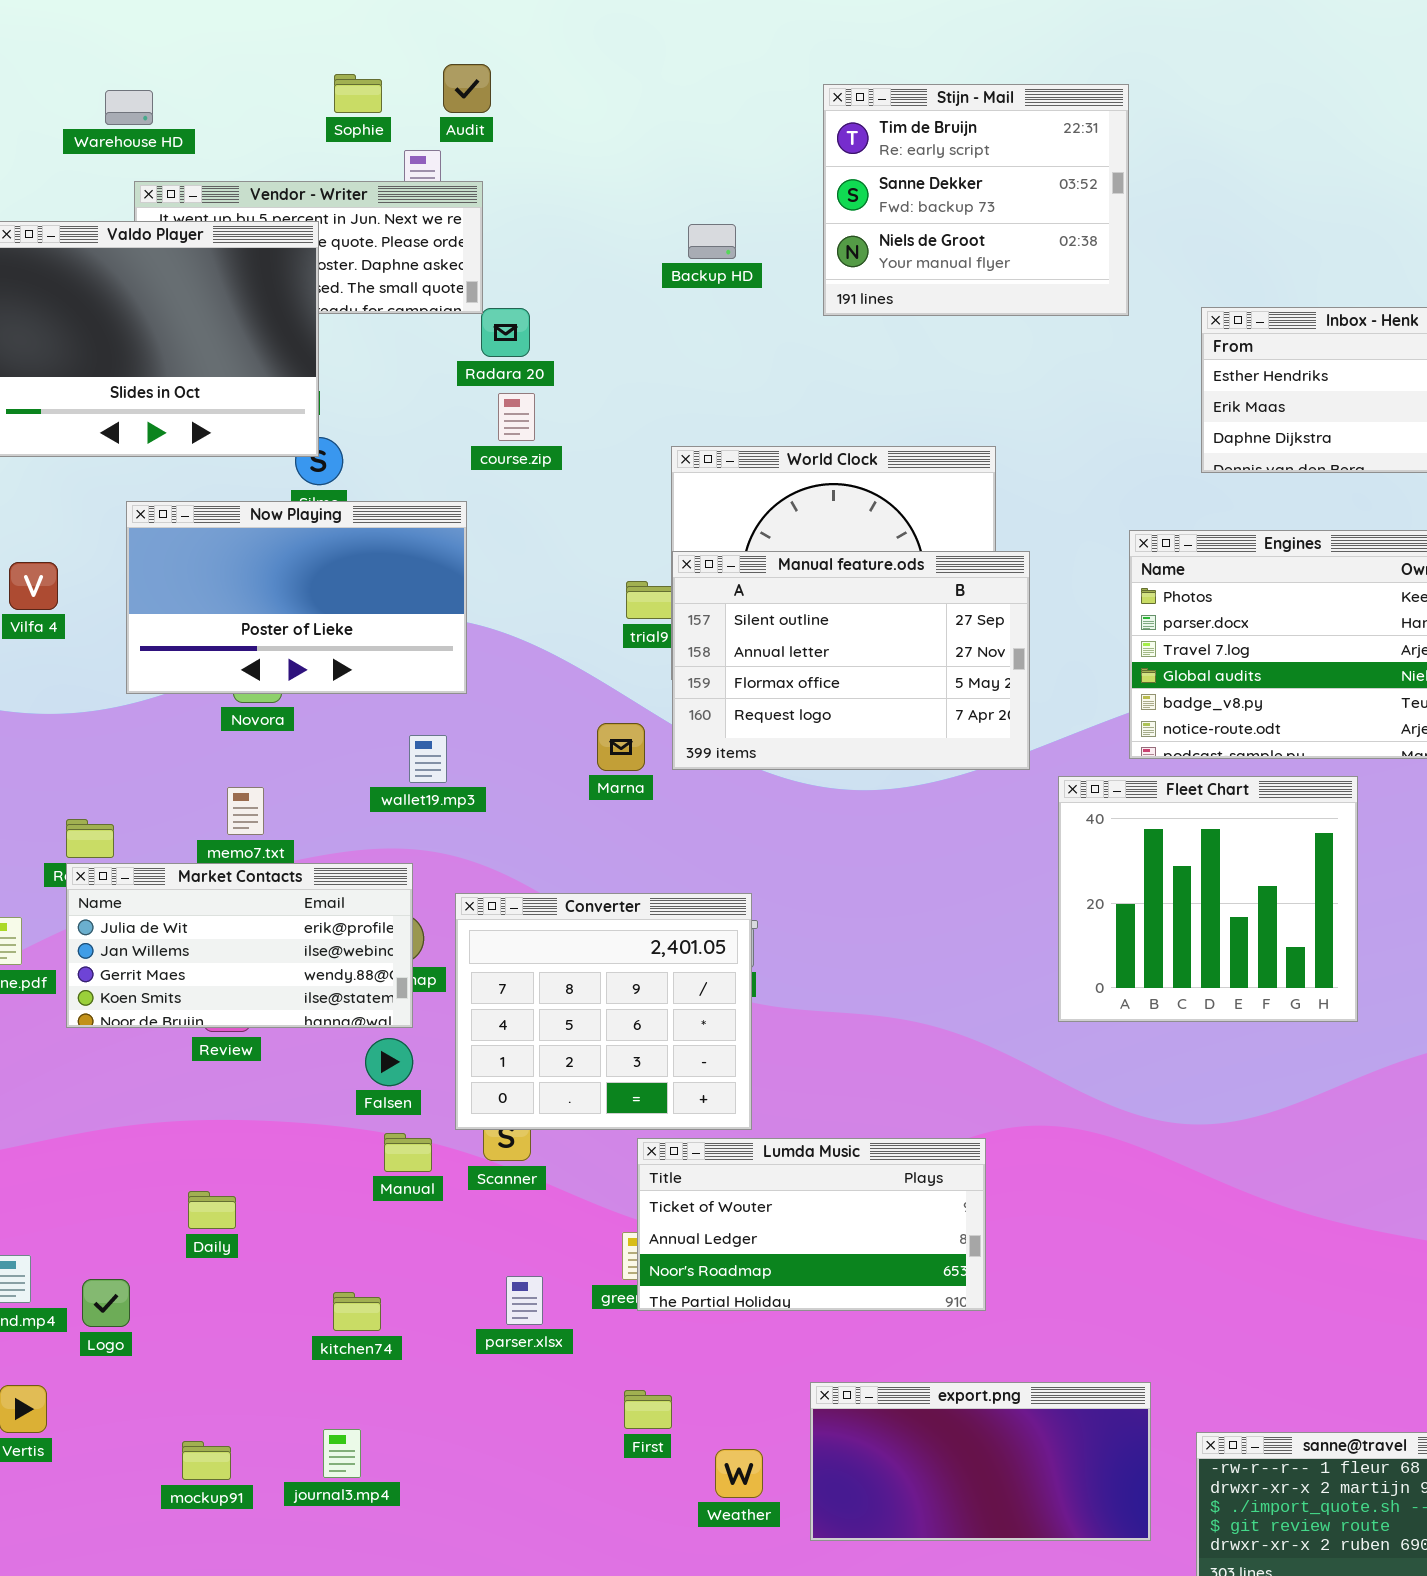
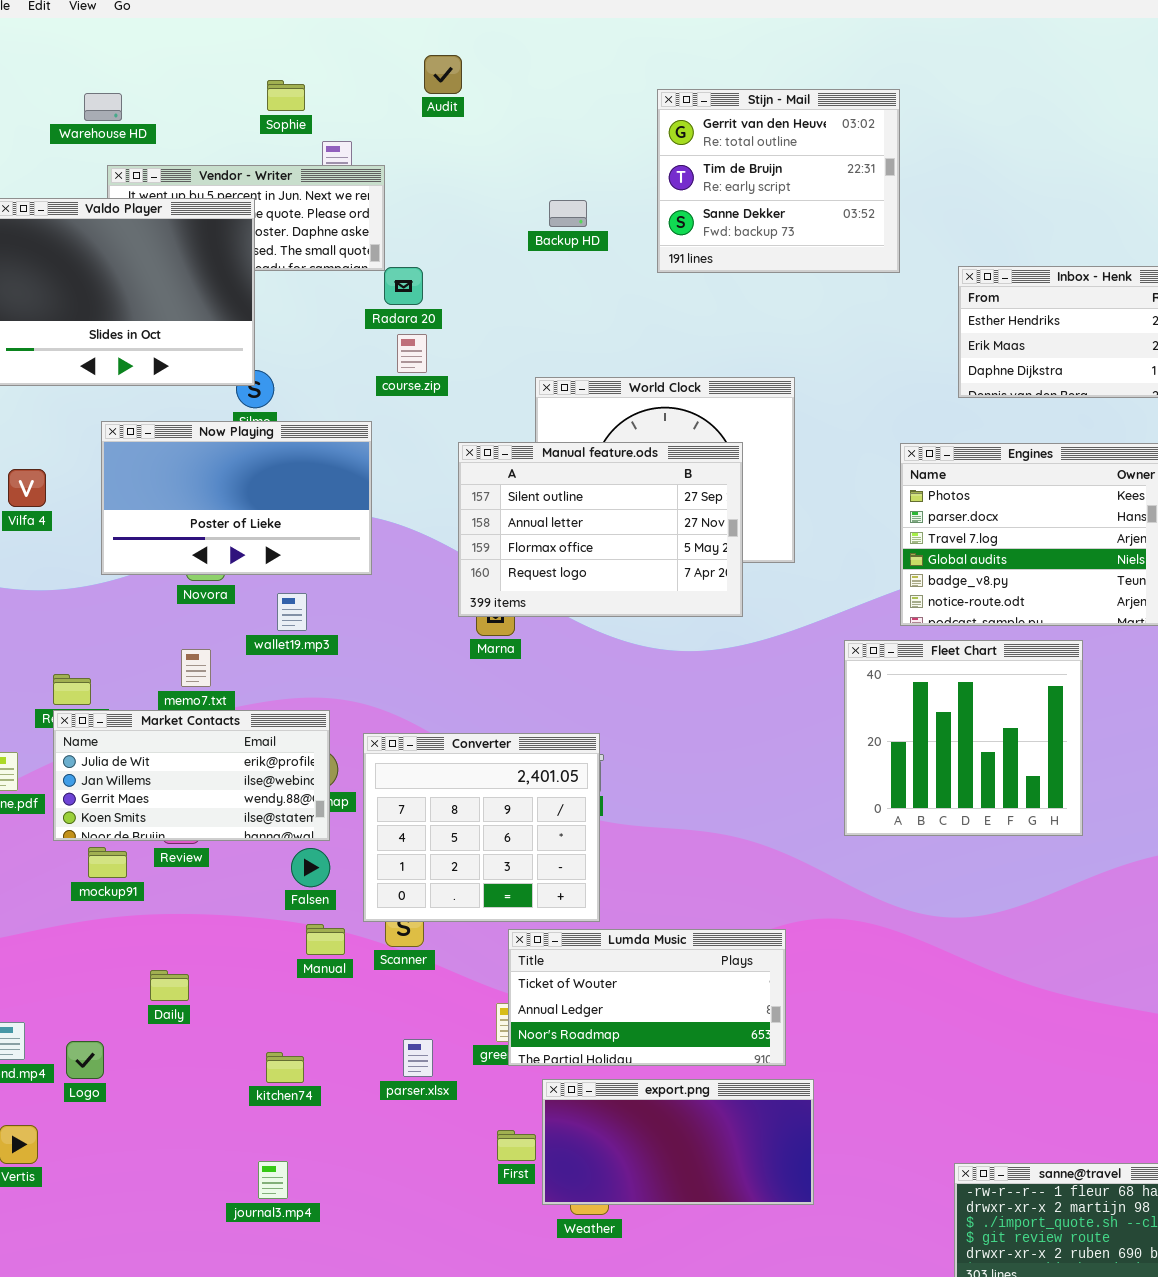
Audit: [443,64,491,113] -> [424,55,462,94], moved
Stijn - Mail: [823,84,1129,316] -> [657,89,900,273], scrolled up 1 row
Manual feature.ods: [672,551,1030,770] -> [458,442,743,617], moved
wallet19.mp3: [409,735,447,783] -> [277,593,307,631], moved
export.png: [810,1382,1151,1541] -> [542,1079,814,1205], moved
mockup91: [182,1441,231,1480] -> [88,847,127,878], moved

